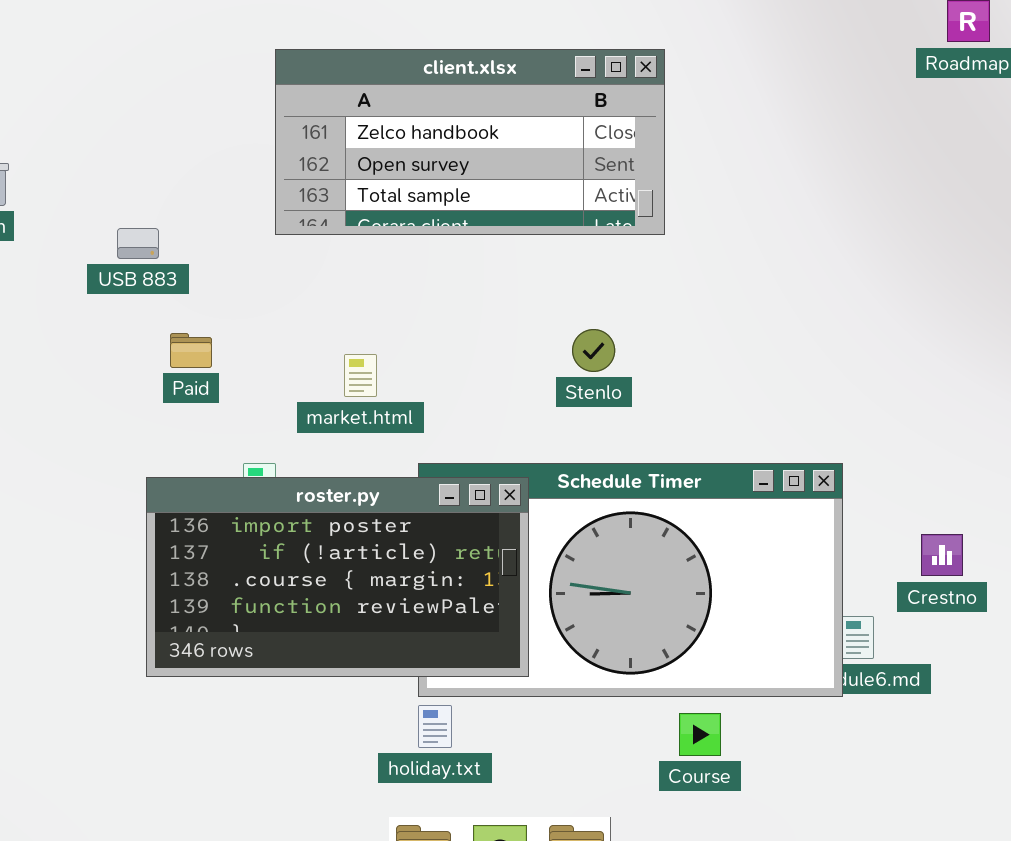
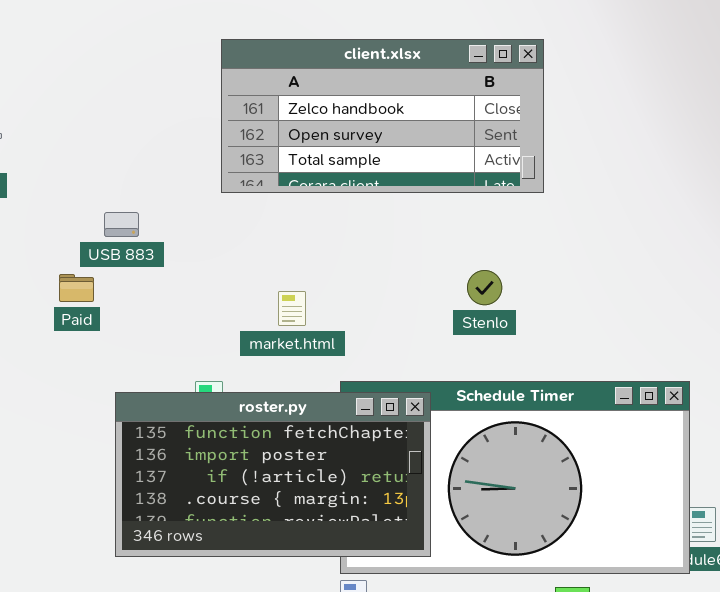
USB 883: [117,228,159,259] -> [104,212,139,237], moved
Paid: [170,333,212,368] -> [59,274,94,302], moved
roster.py: [146,477,529,677] -> [115,392,431,557], scrolled up 1 row

